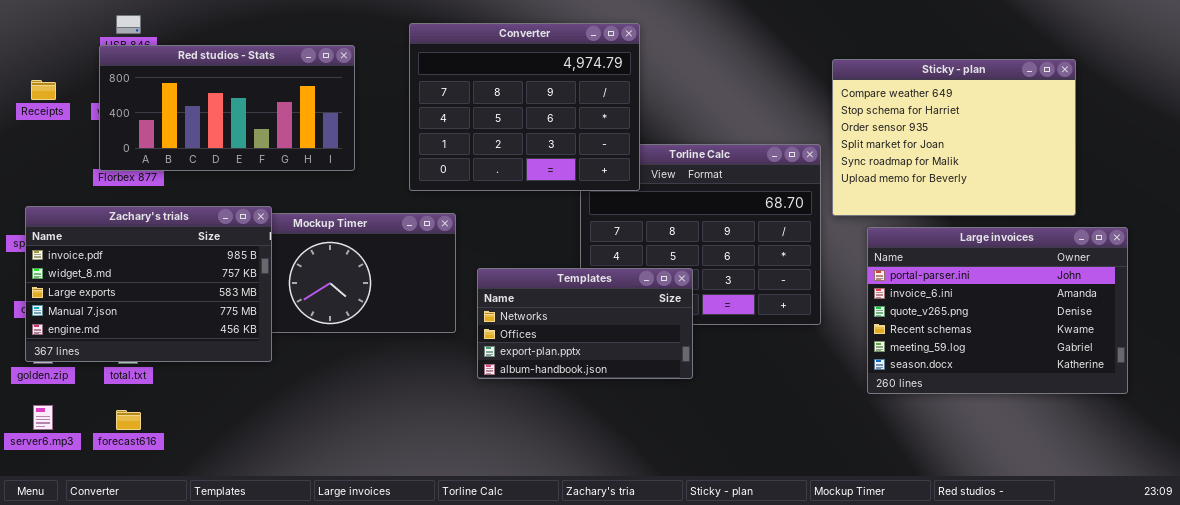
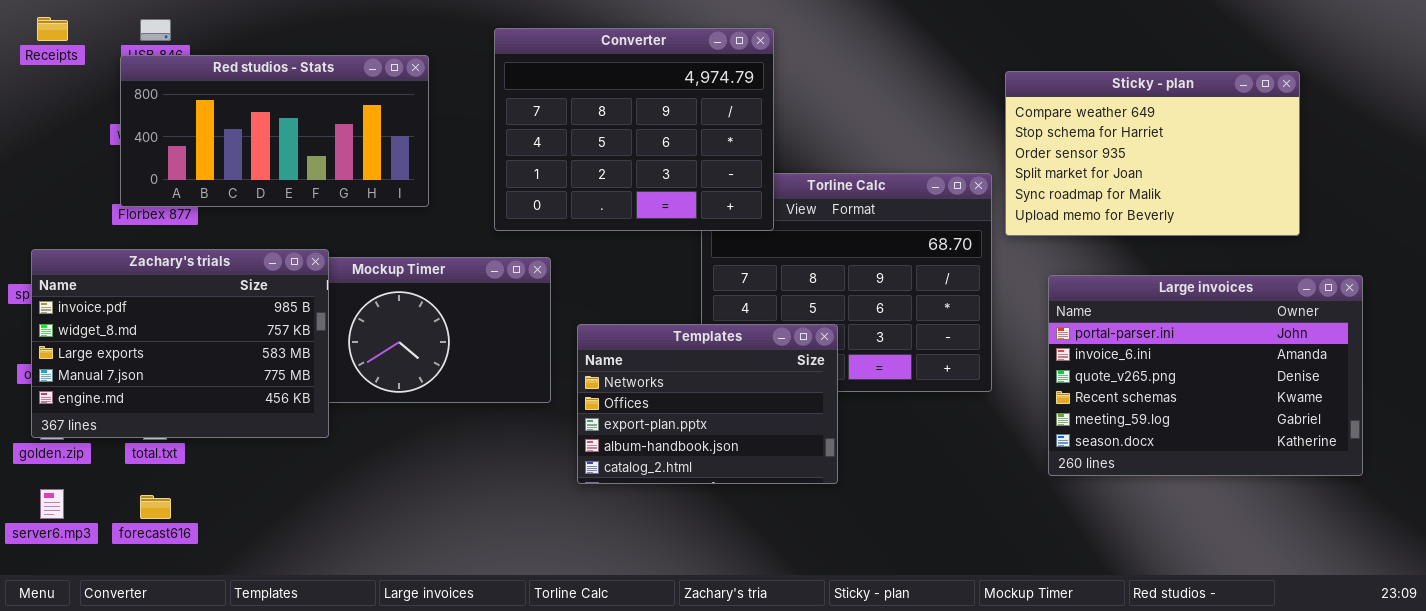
Sticky - plan: [832,59,1076,216] -> [1005,71,1300,236], resized
Receipts: [31,80,56,100] -> [37,17,68,41], moved
Templates: [477,268,693,379] -> [577,324,838,484], resized

